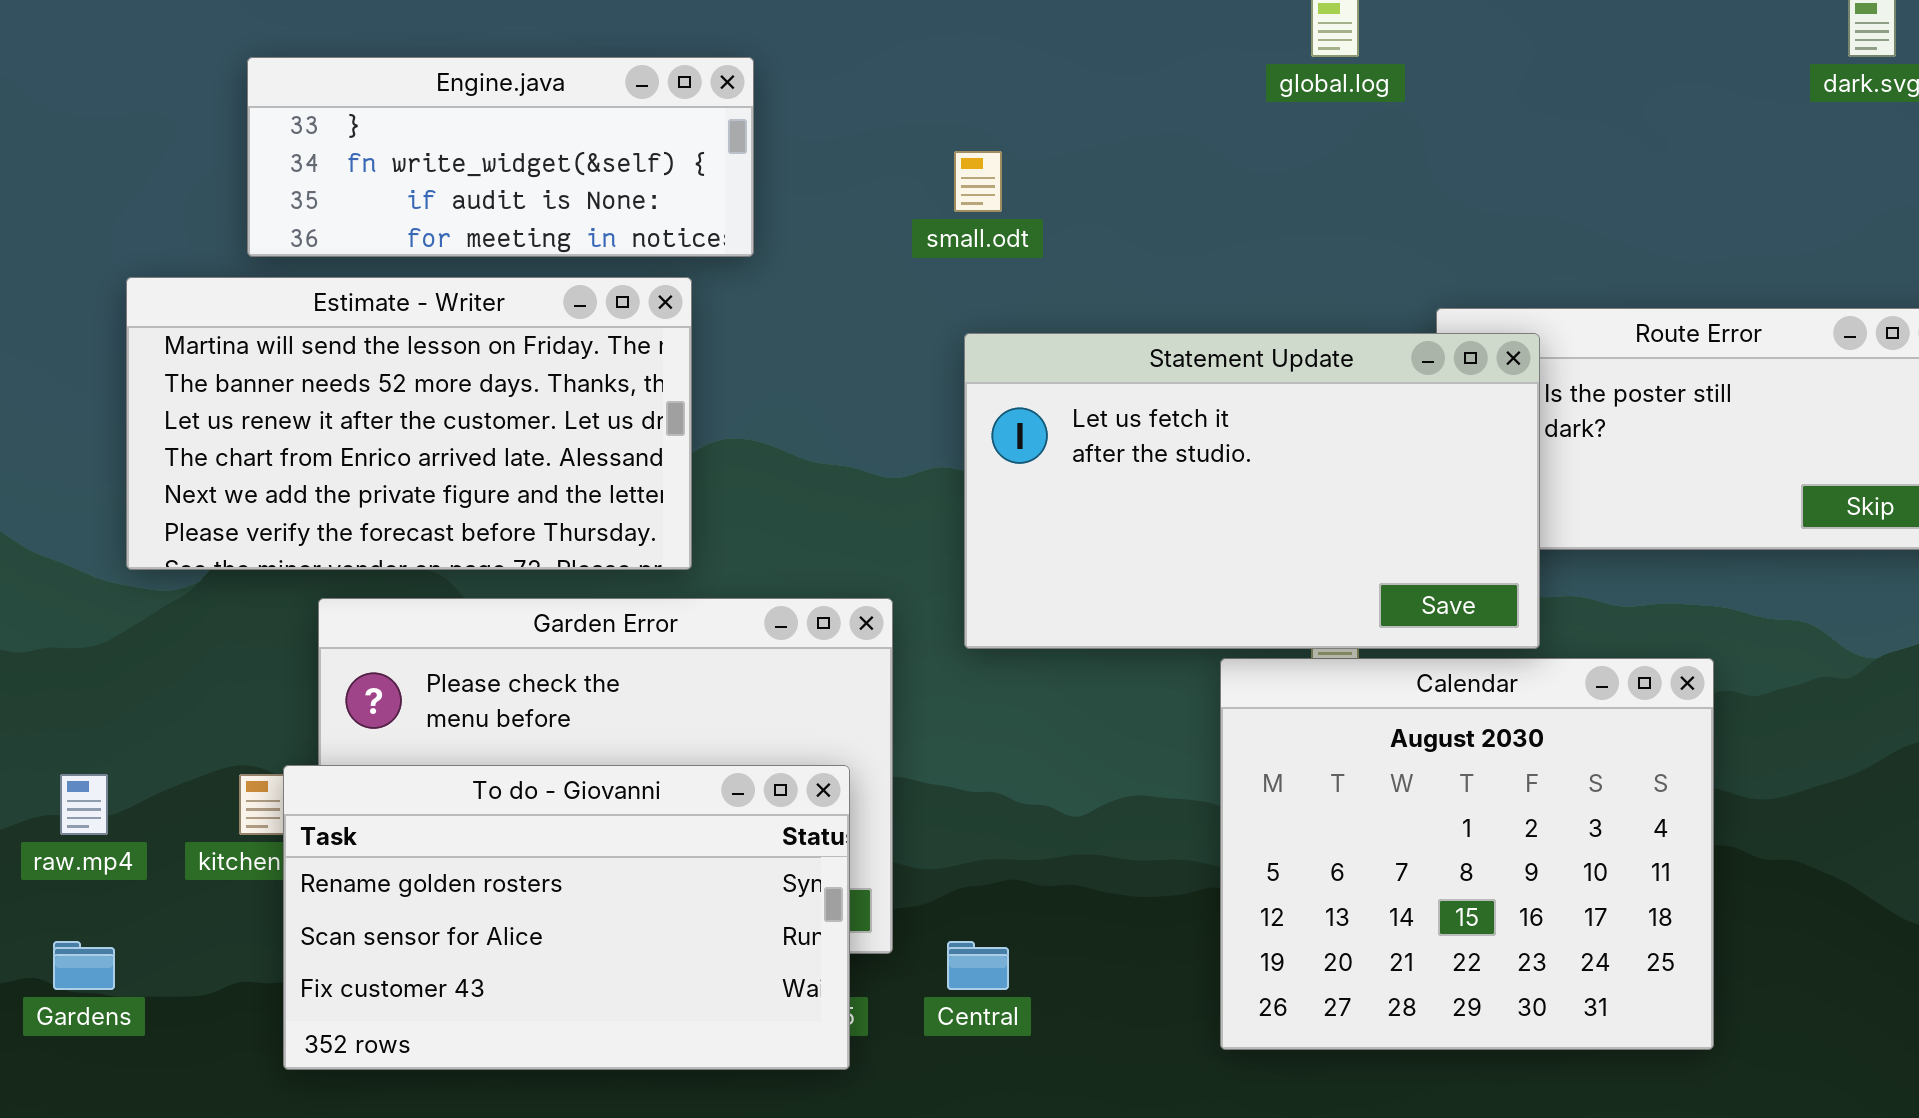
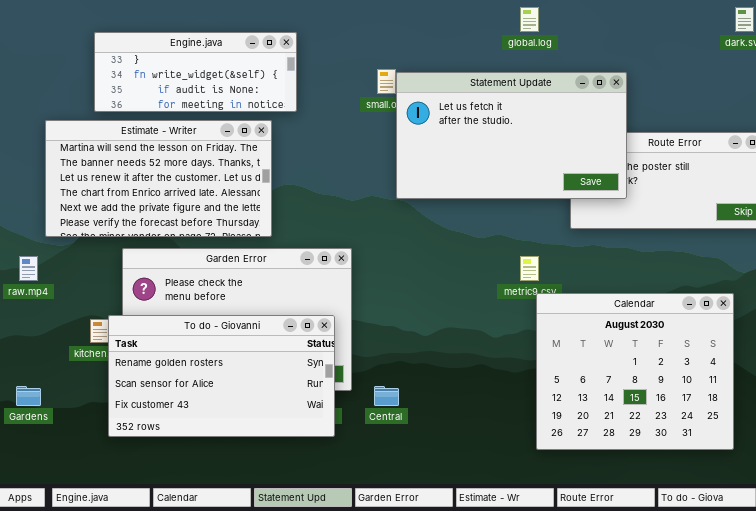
Statement Update: [964,333,1540,649] -> [396,72,627,199], moved
Calendar: [1220,658,1714,1050] -> [536,293,734,450], moved
raw.mp4: [60,774,108,835] -> [19,256,38,281], moved

